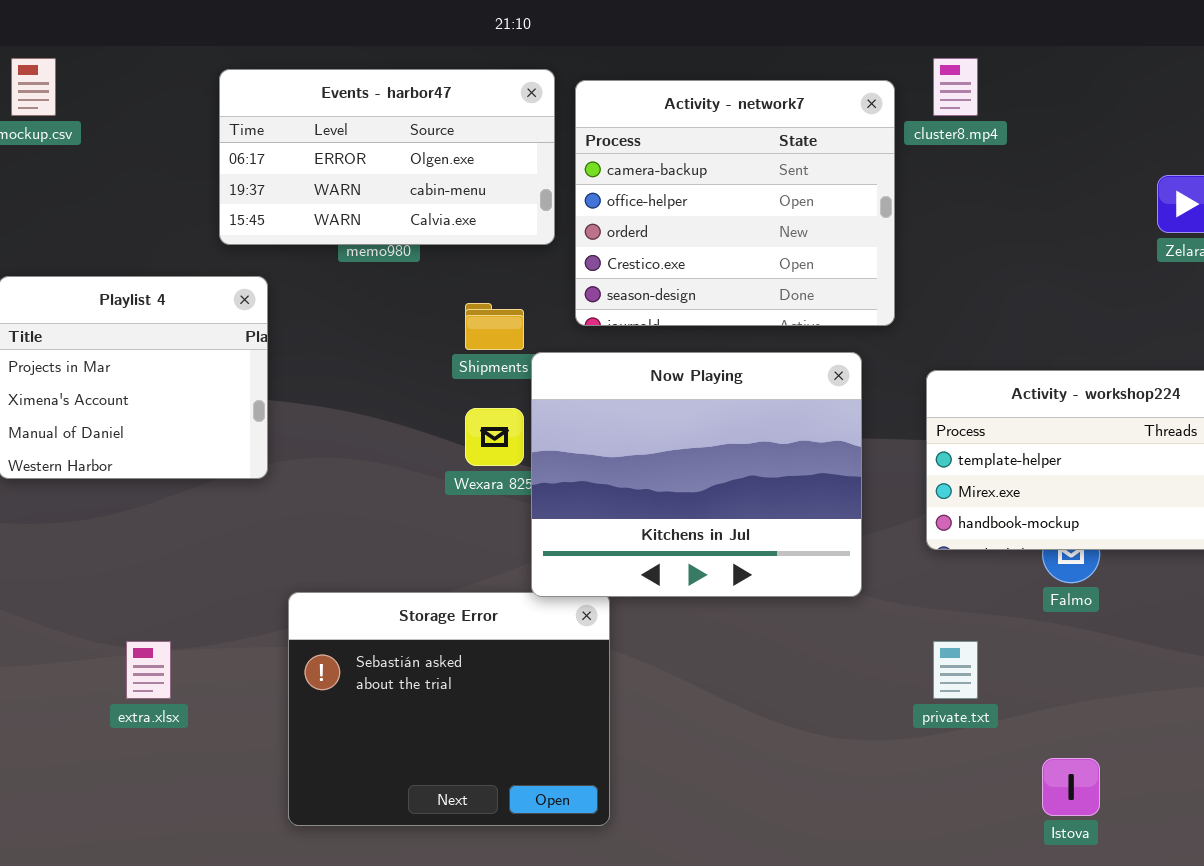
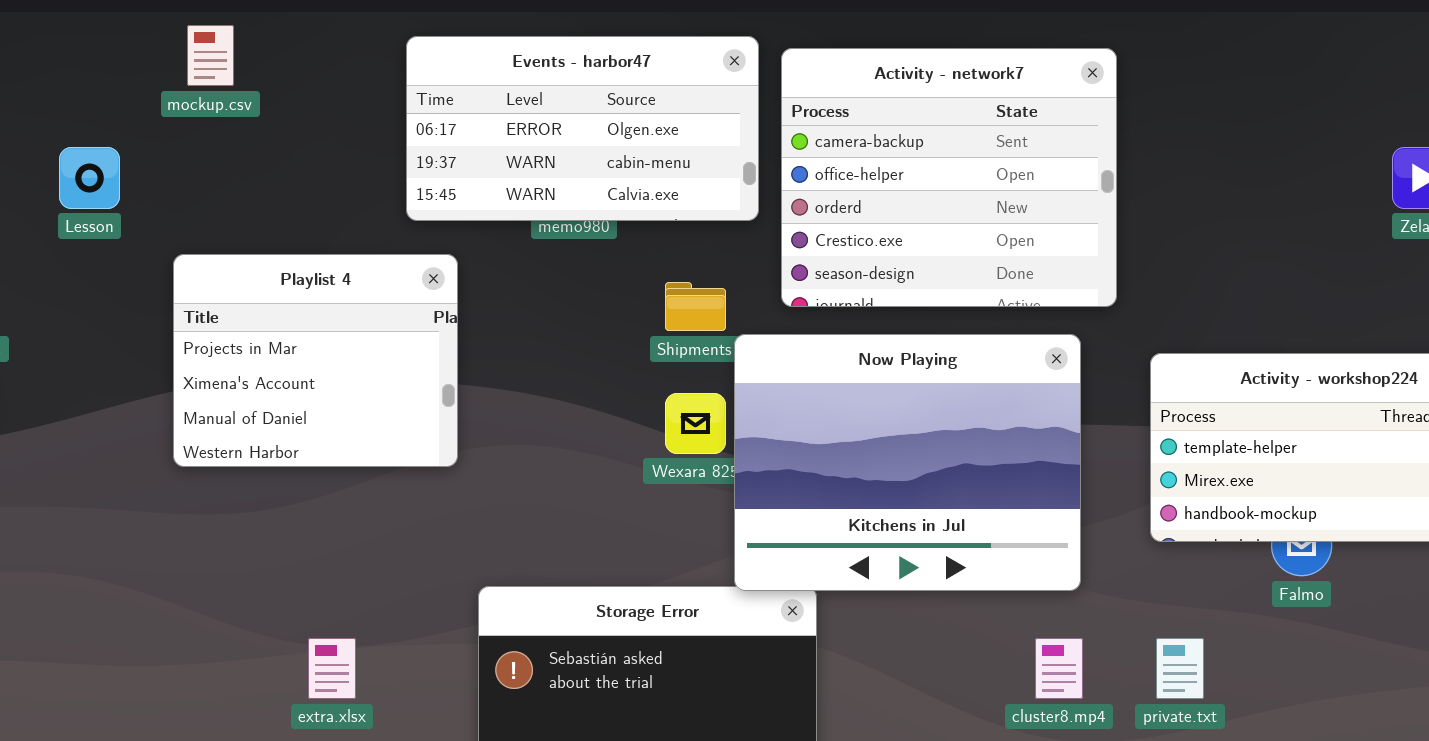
cluster8.mp4: [933,58,978,116] -> [1035,638,1083,699], moved

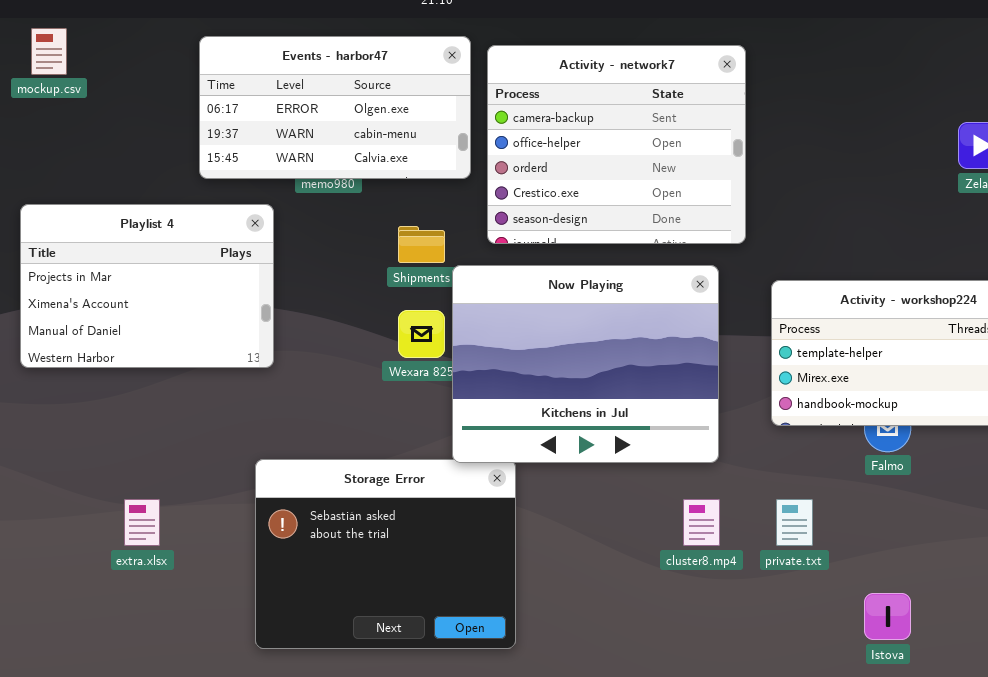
Playlist 4: [173,254,458,467] -> [20,204,274,368], resized

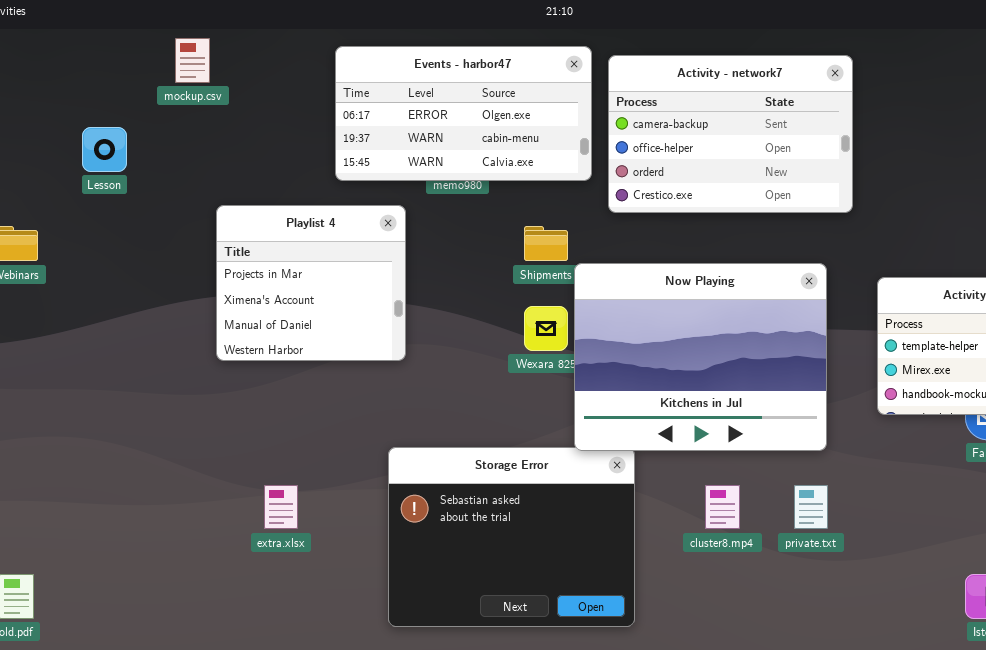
Activity - network7: [487,45,746,244] -> [608,55,853,213], resized
Playlist 4: [20,204,274,368] -> [216,205,406,361], resized
cluster8.mp4: [683,499,720,546] -> [705,485,740,529], moved
private.txt: [776,499,813,546] -> [794,485,828,529], moved

